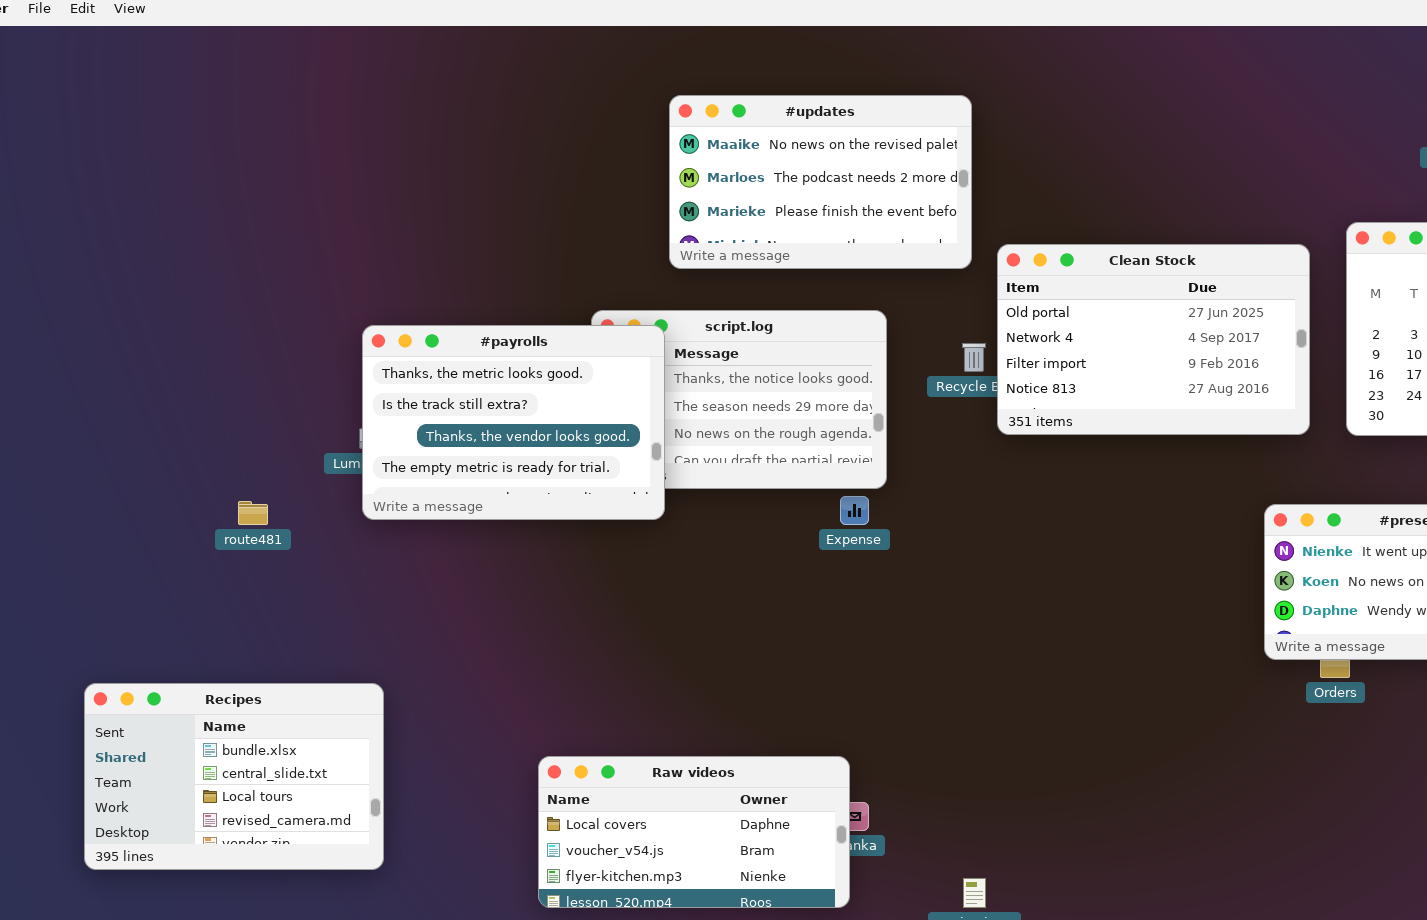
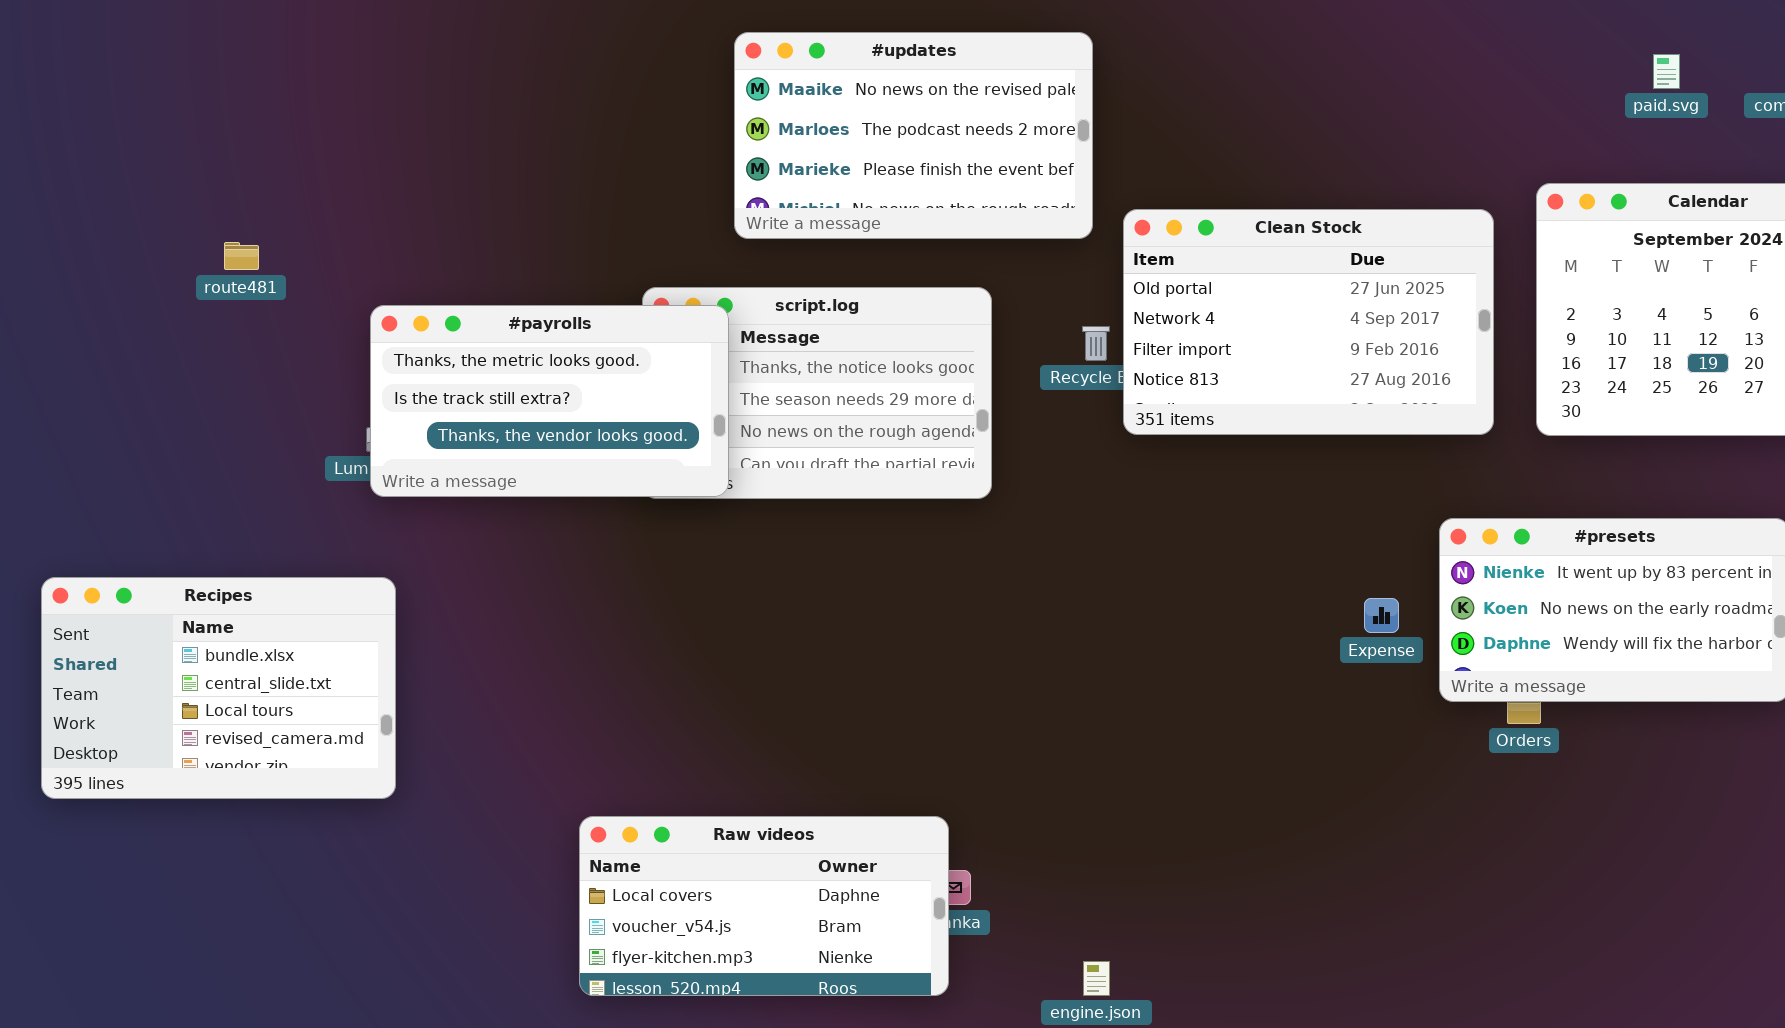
#payrolls: [362,325,665,520] -> [370,305,729,497], resized
Expense: [840,496,869,525] -> [1364,598,1399,633], moved
route481: [238,501,268,525] -> [224,242,259,270], moved
Recipes: [84,683,384,870] -> [41,577,396,799], moved

